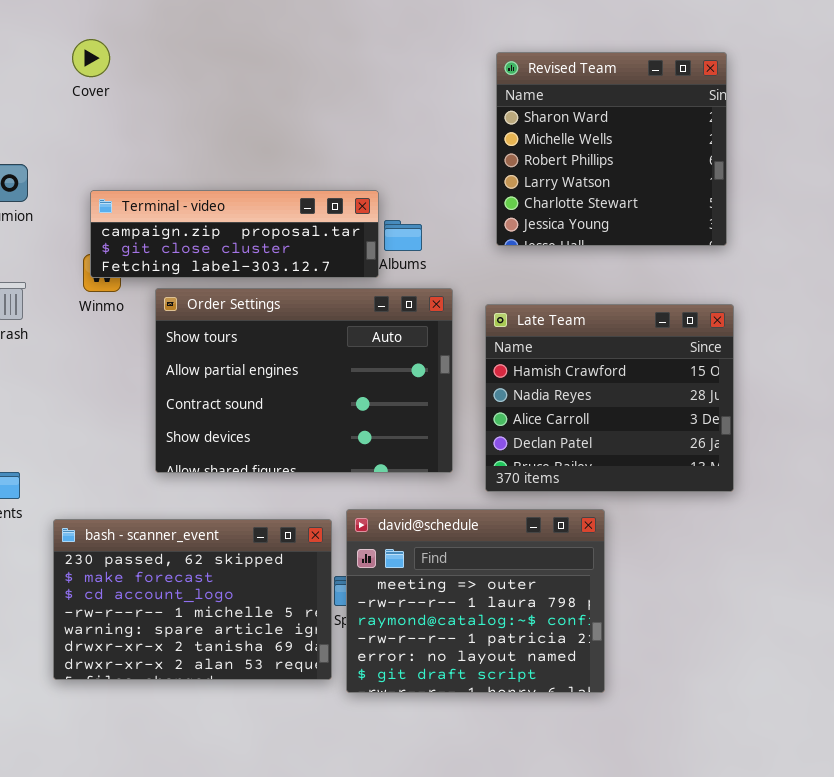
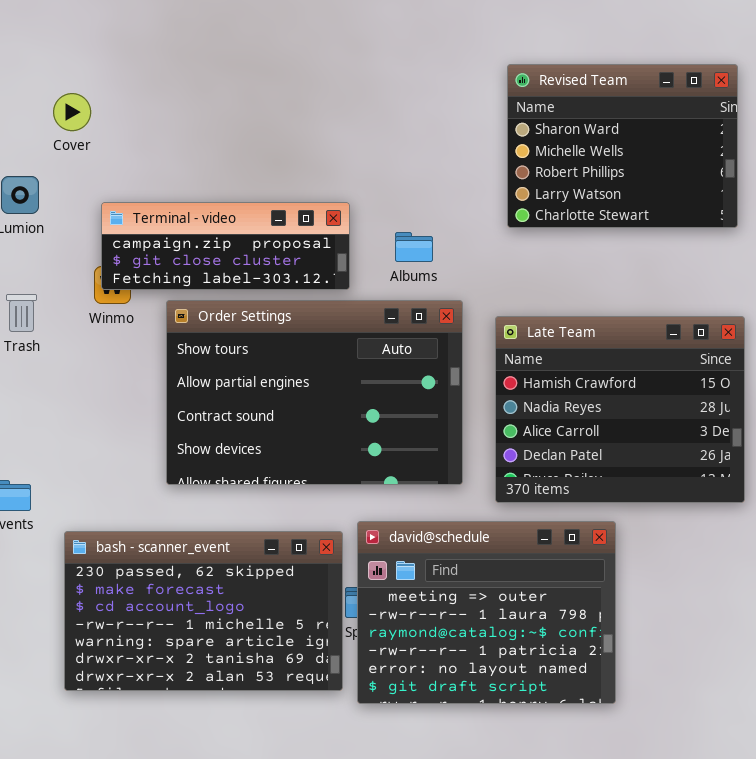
Cover: [72,39,110,77] -> [53,93,91,131], moved
Revised Team: [496,52,727,246] -> [507,64,738,228], resized
Terminal - video: [90,190,379,278] -> [101,202,350,290], resized

